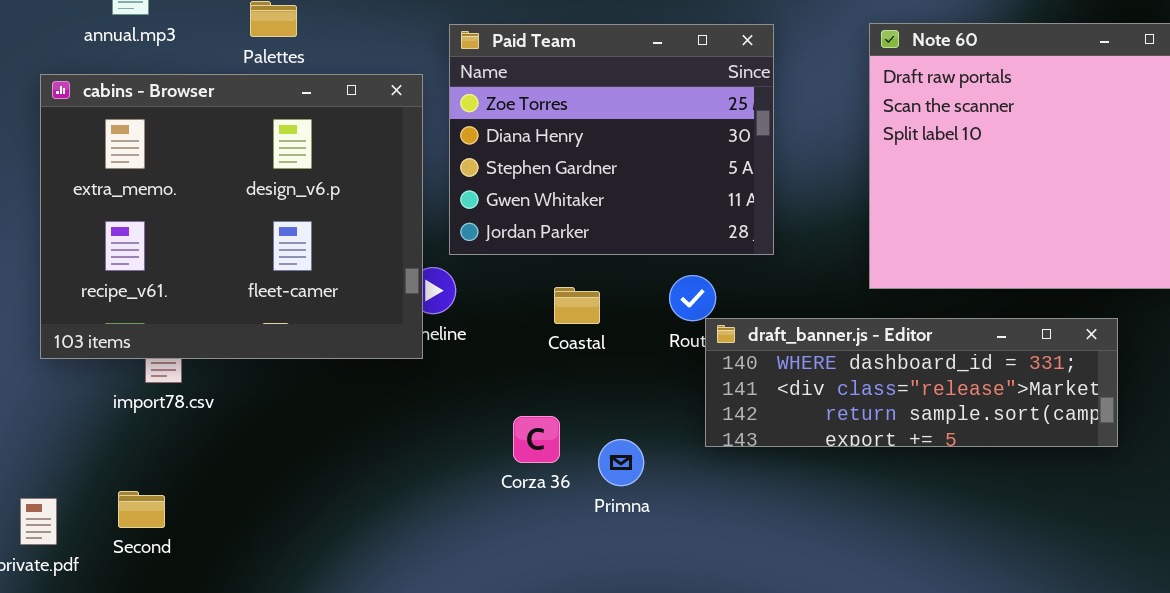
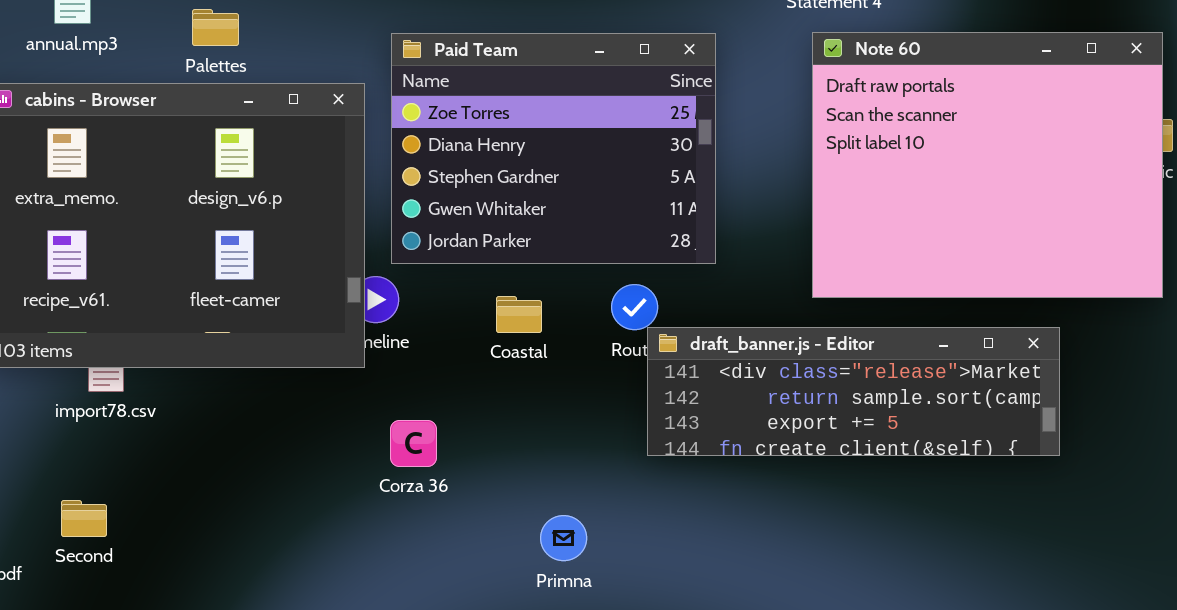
draft_banner.js - Editor: [705,318,1118,447] -> [647,327,1060,456], scrolled down 1 row
Corza 36: [513,416,560,463] -> [390,420,437,467], moved
Primna: [598,439,644,486] -> [540,515,587,561], moved

